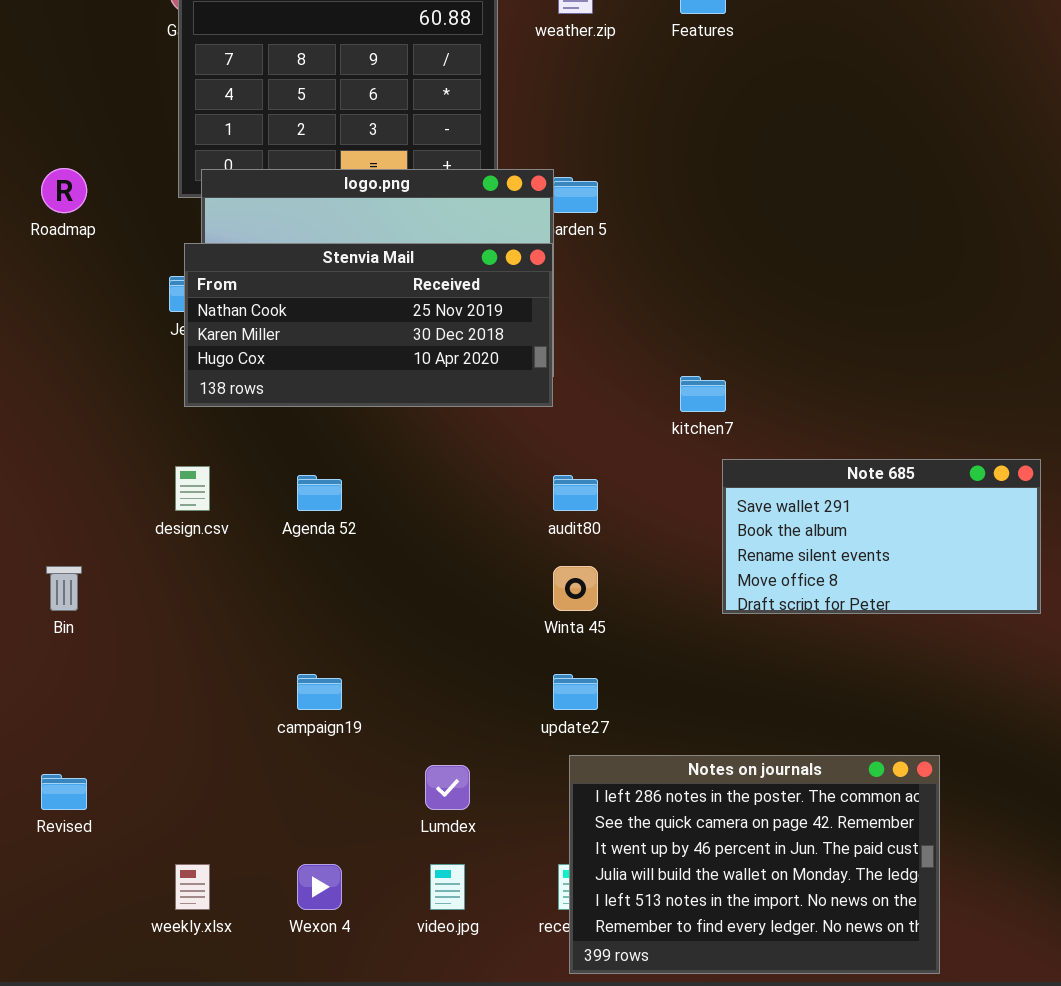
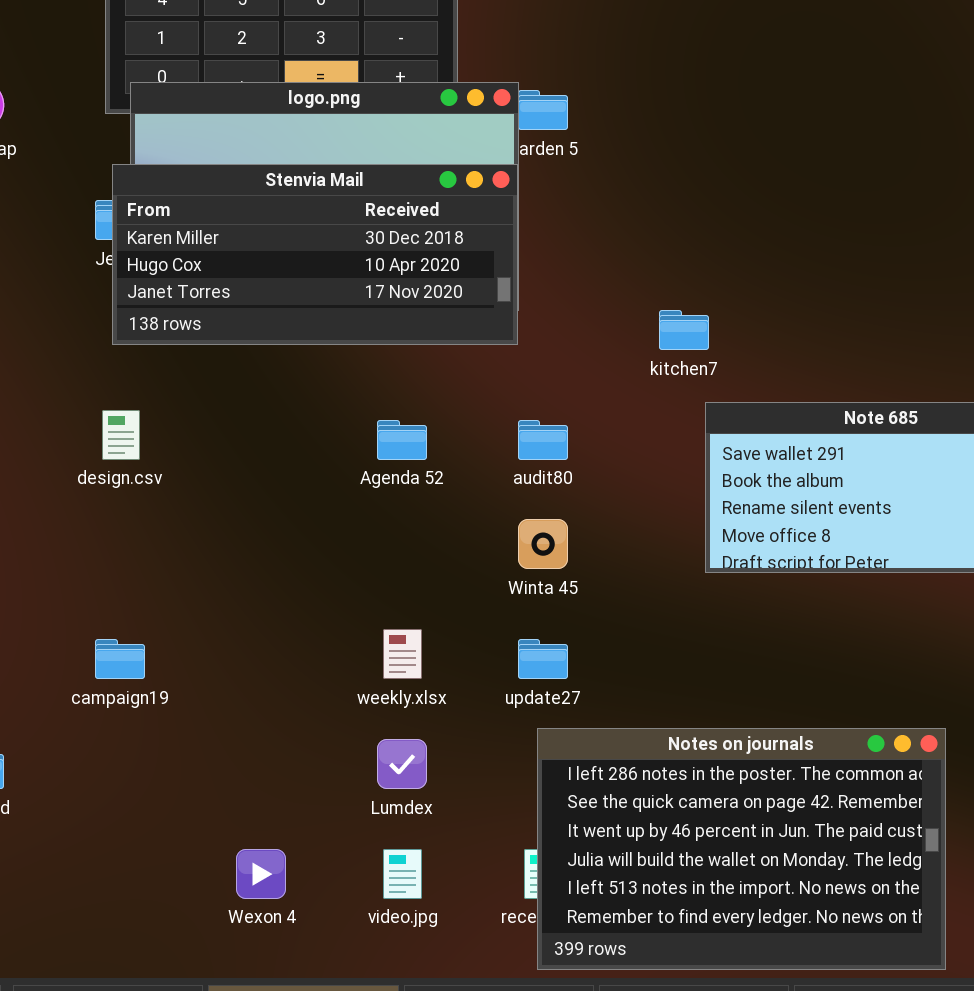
Stenvia Mail: [184,243,553,407] -> [112,164,518,345], scrolled down 1 row
Agenda 52: [297,475,342,511] -> [377,420,427,460], moved
campaign19: [297,674,342,710] -> [95,639,145,679], moved
weekly.xlsx: [175,864,210,910] -> [383,629,422,679], moved

